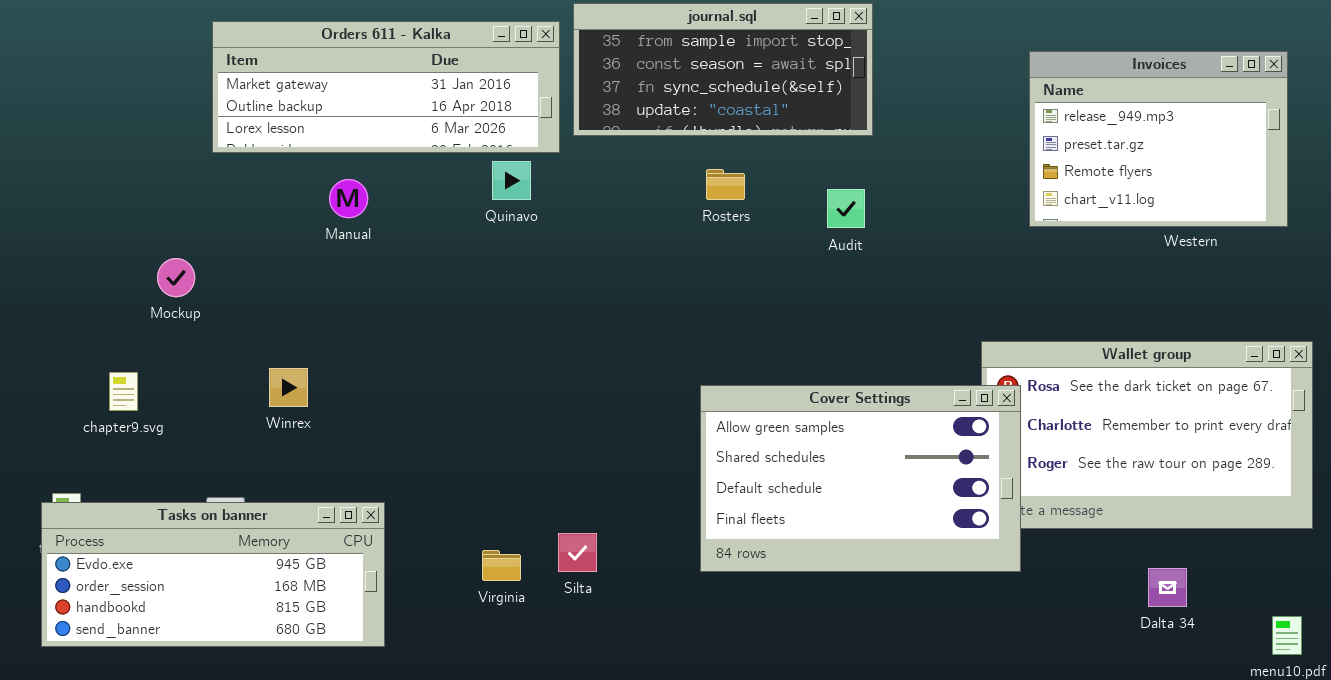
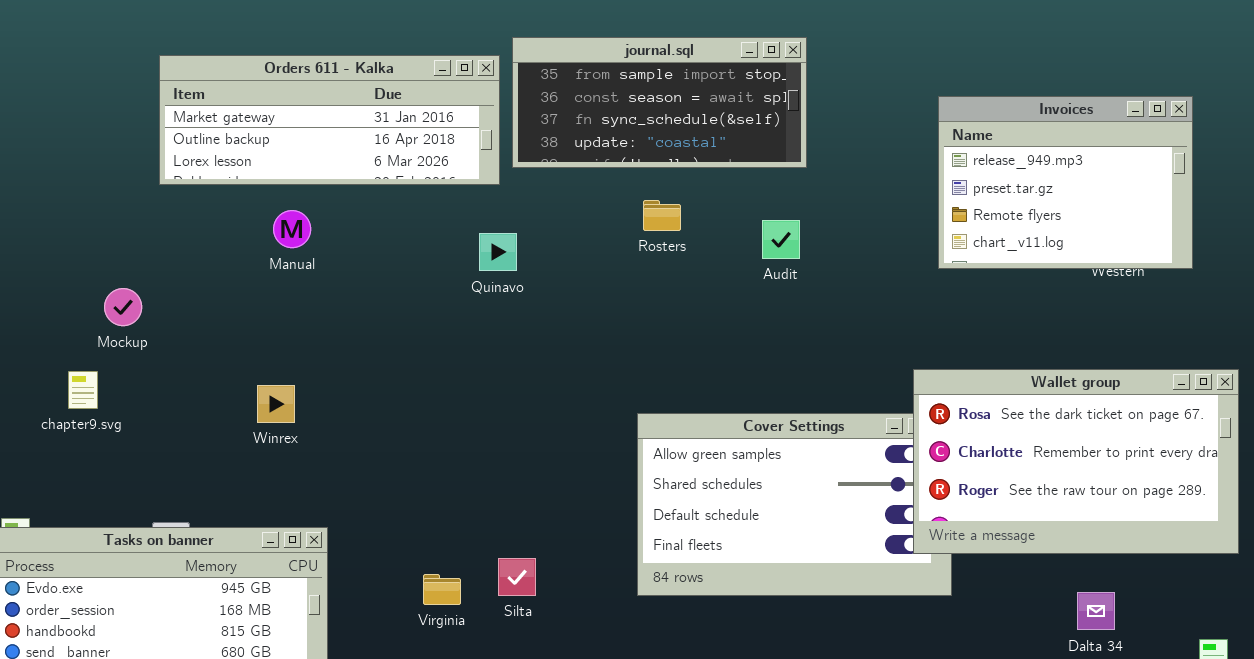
Invoices: [1029,51,1288,227] -> [938,96,1193,269], moved
Quinavo: [492,161,531,200] -> [479,233,517,271], moved
Wallet group: [981,341,1313,529] -> [913,369,1239,554], raised
Winrex: [269,368,308,407] -> [257,385,295,423], moved
chapter9.svg: [109,372,138,411] -> [68,371,98,409], moved

